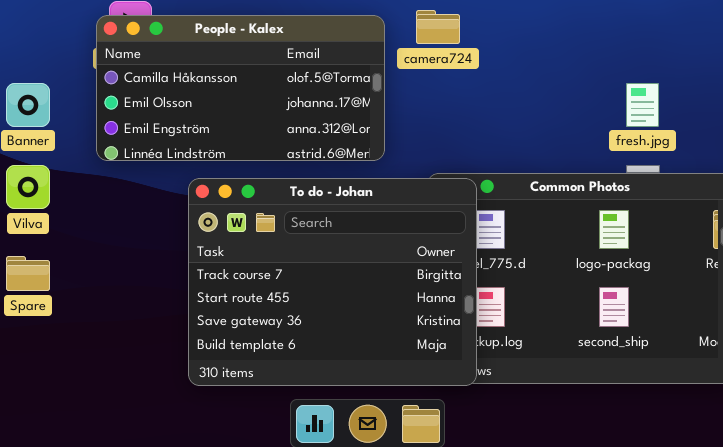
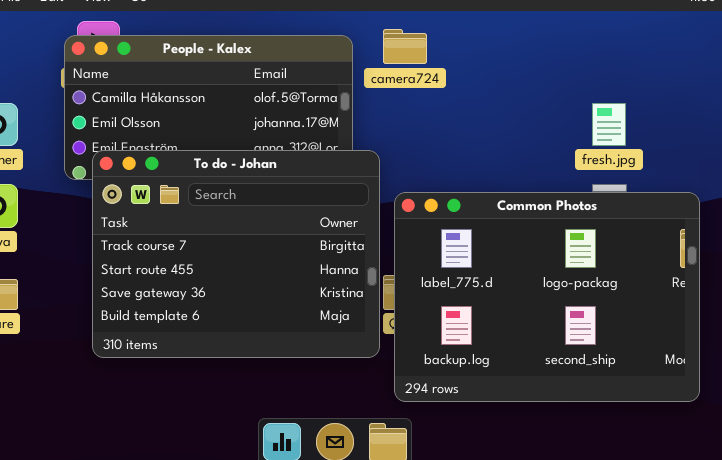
To do - Johan: [188,178,477,386] -> [92,150,380,358], moved

